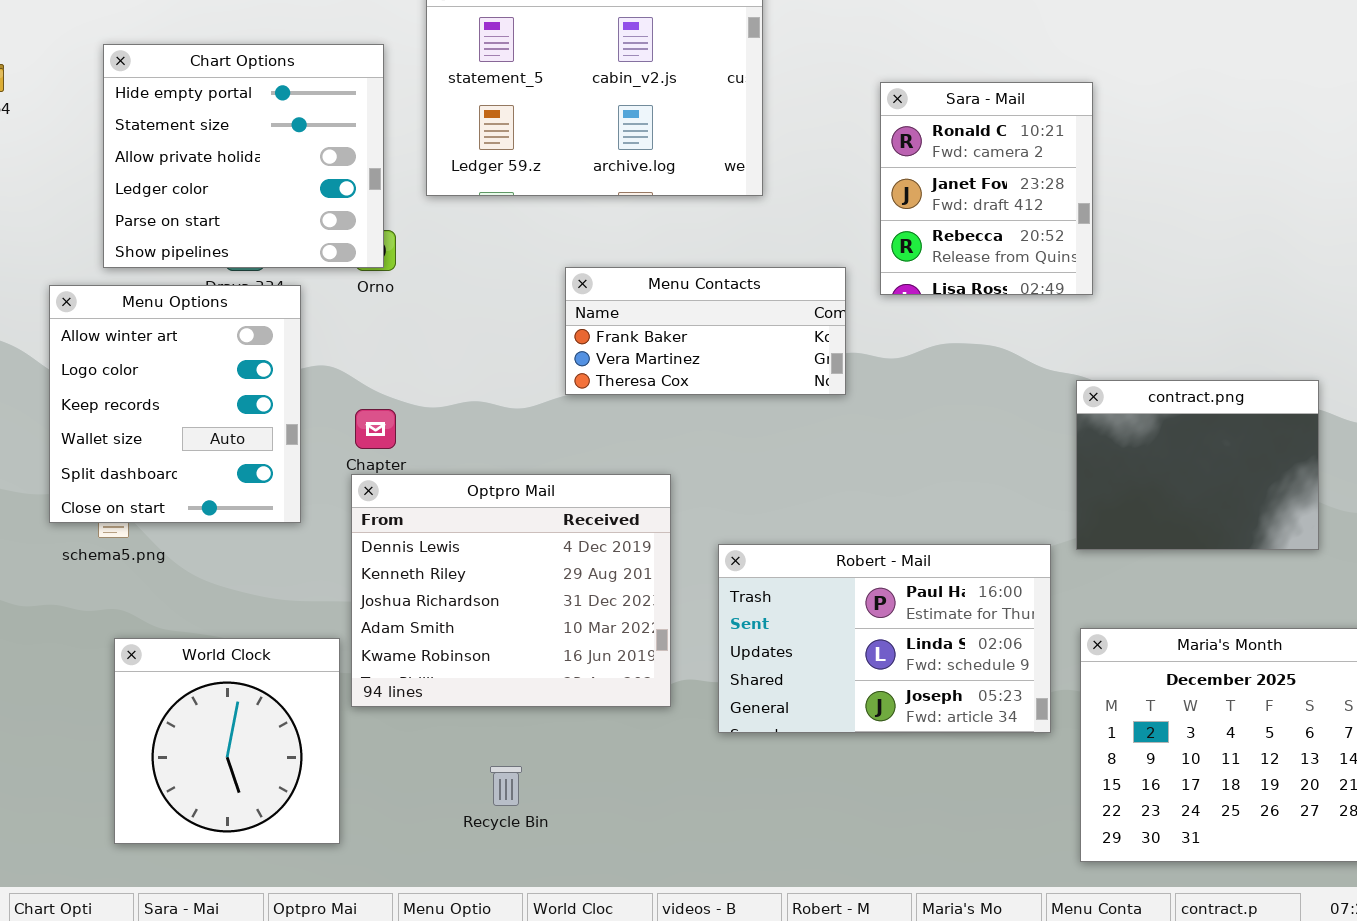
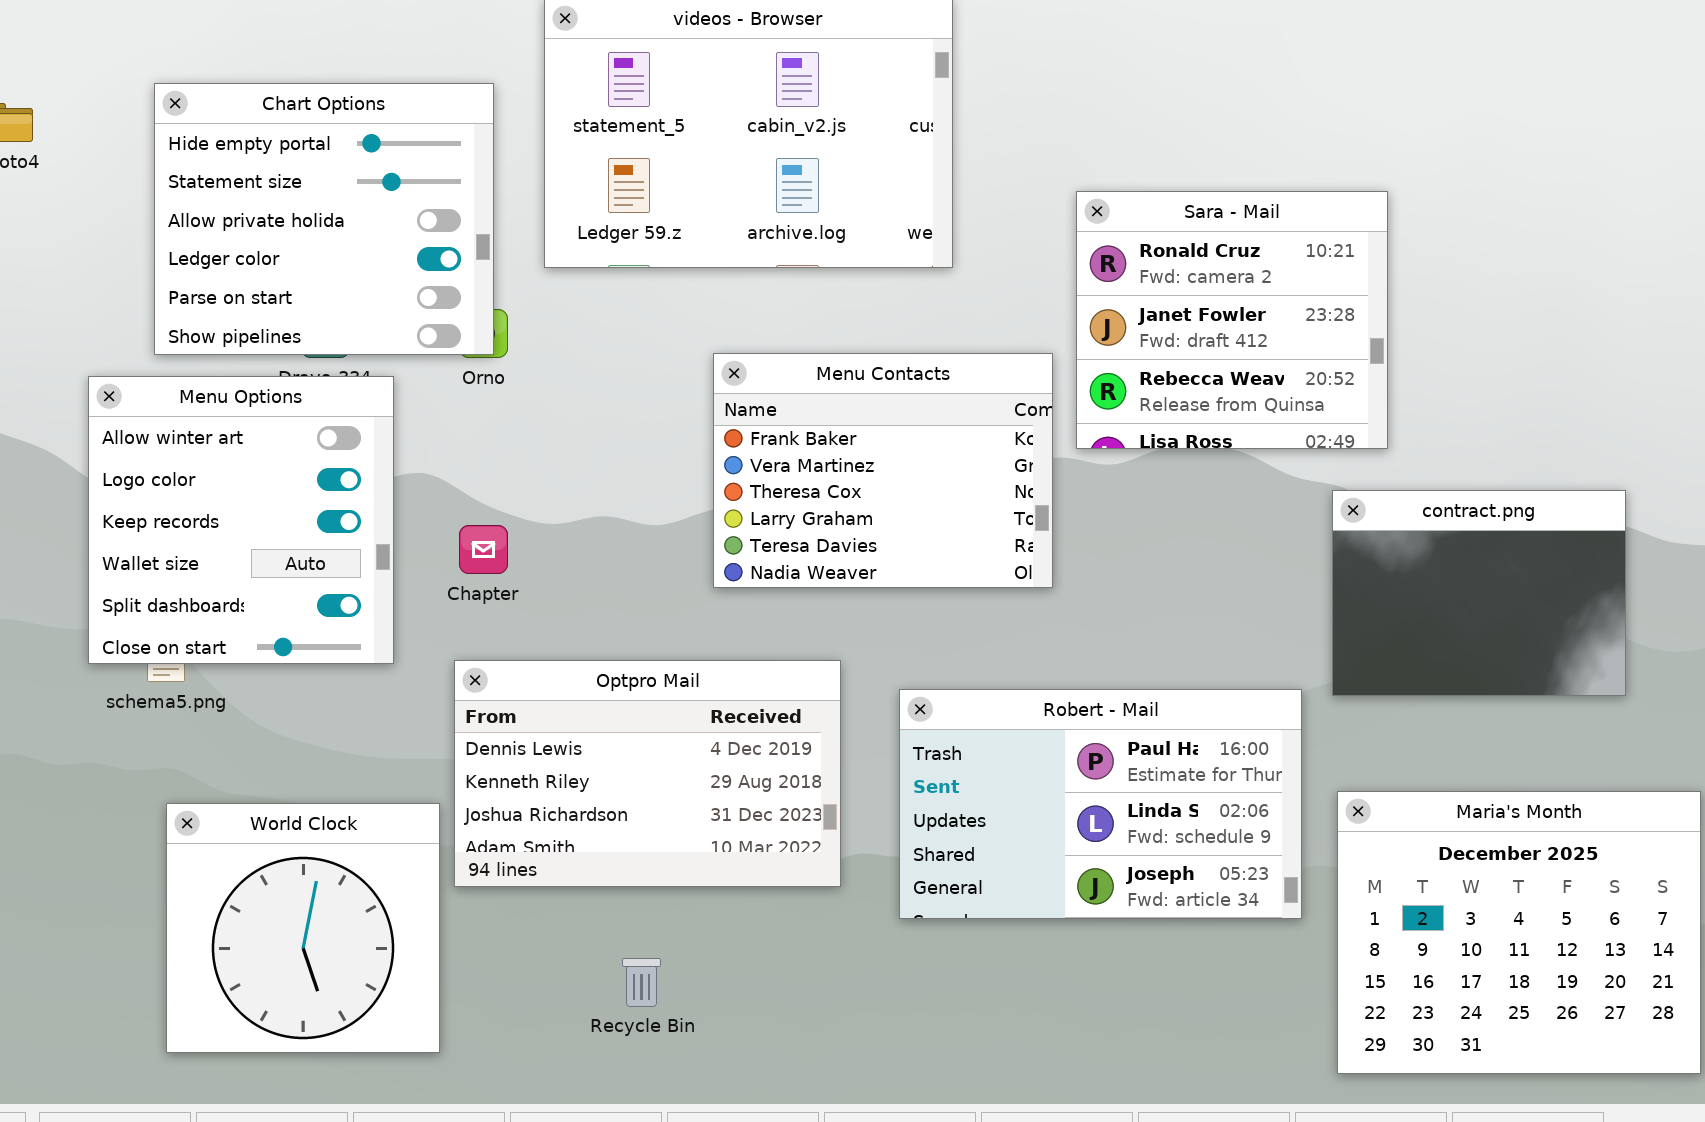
Sara - Mail: [880,82,1093,295] -> [1076,191,1388,449], moved, resized
Menu Contacts: [565,267,846,395] -> [713,353,1053,588], resized
Optpro Mail: [351,474,671,707] -> [454,660,841,887], resized

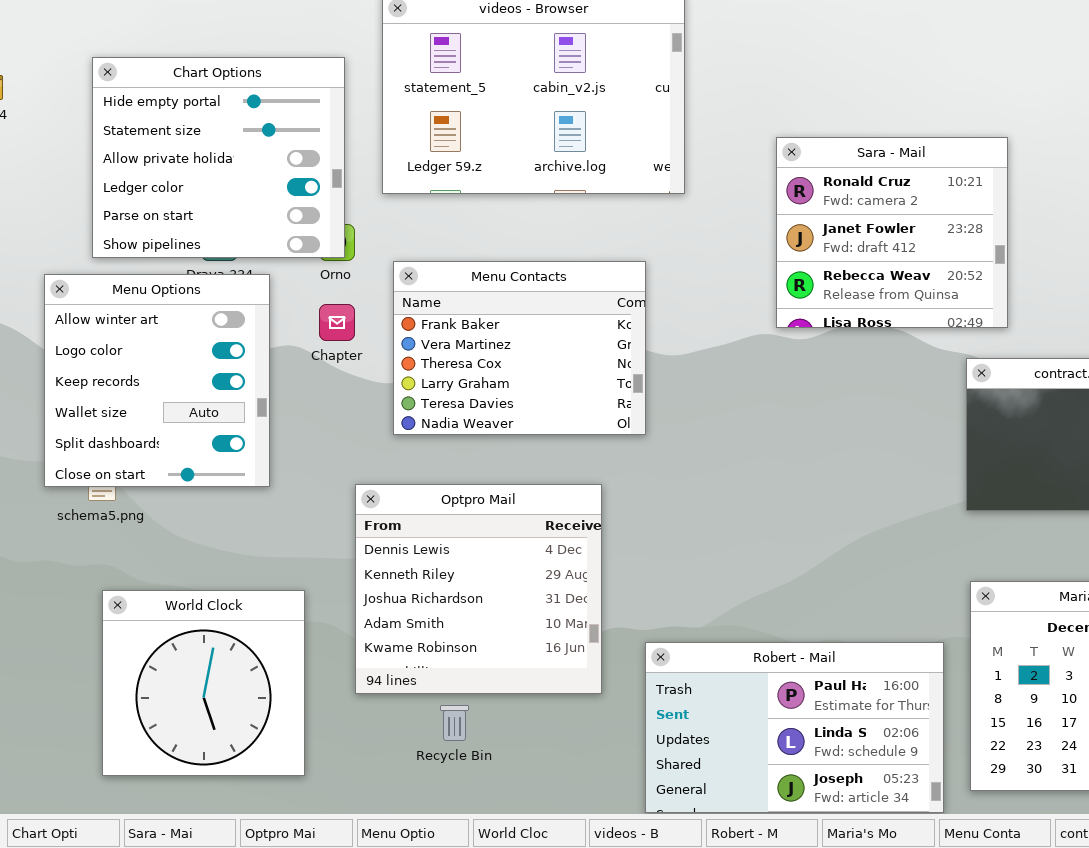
Menu Contacts: [713,353,1053,588] -> [393,261,646,435], moved
Chapter: [459,525,508,574] -> [319,304,355,341], moved
Optpro Mail: [454,660,841,887] -> [355,484,602,694], resized
Robert - Mail: [899,689,1302,919] -> [645,642,944,813], moved

